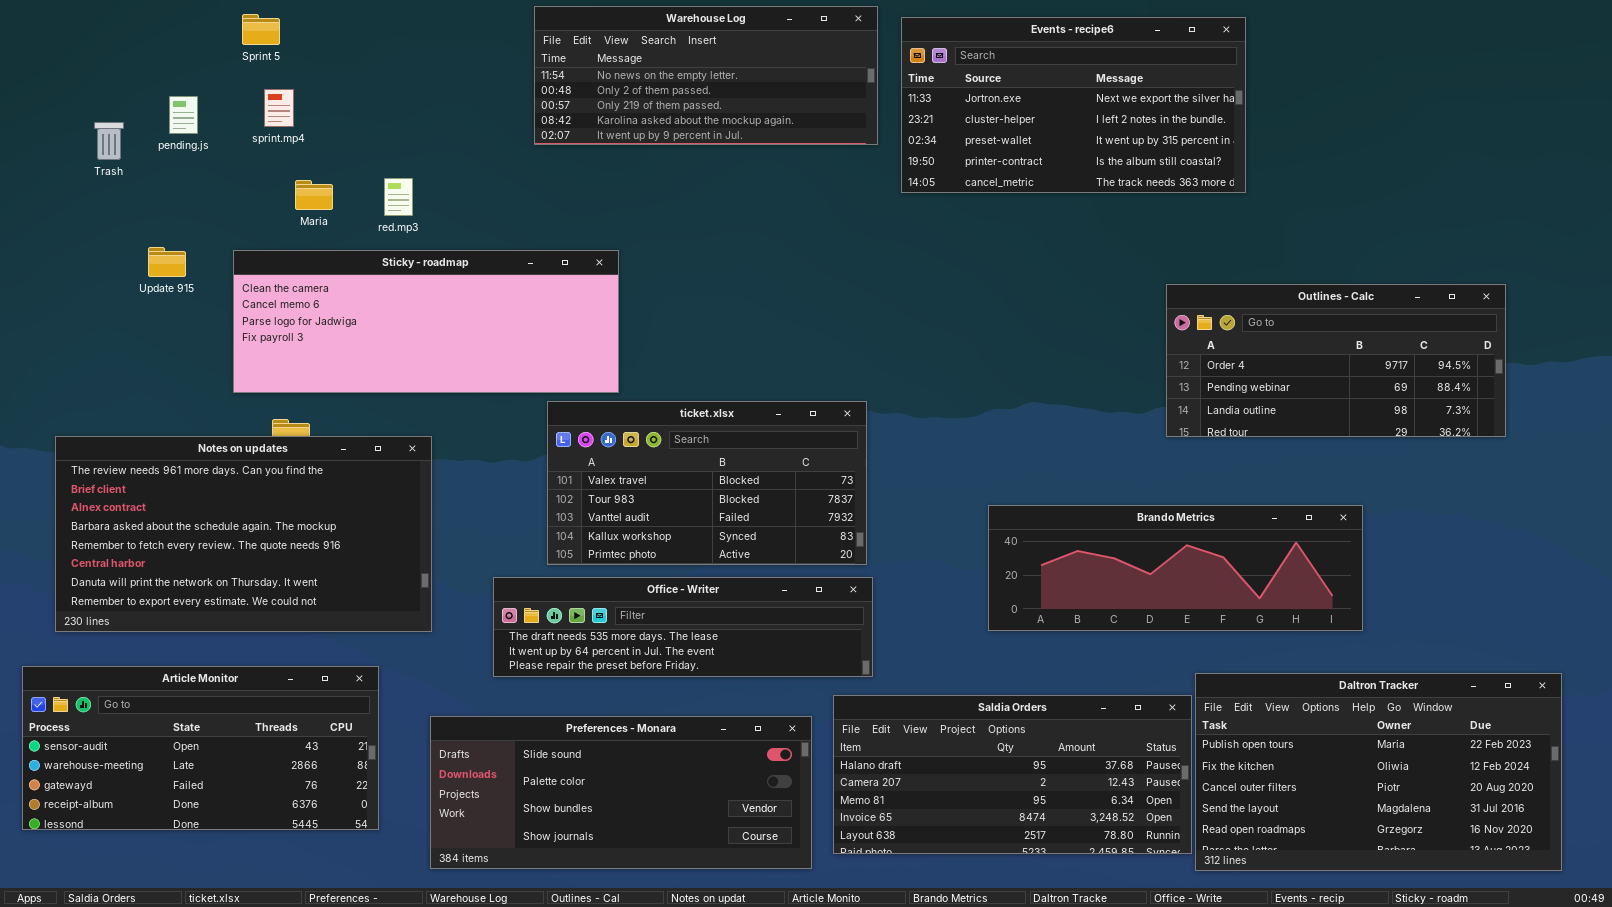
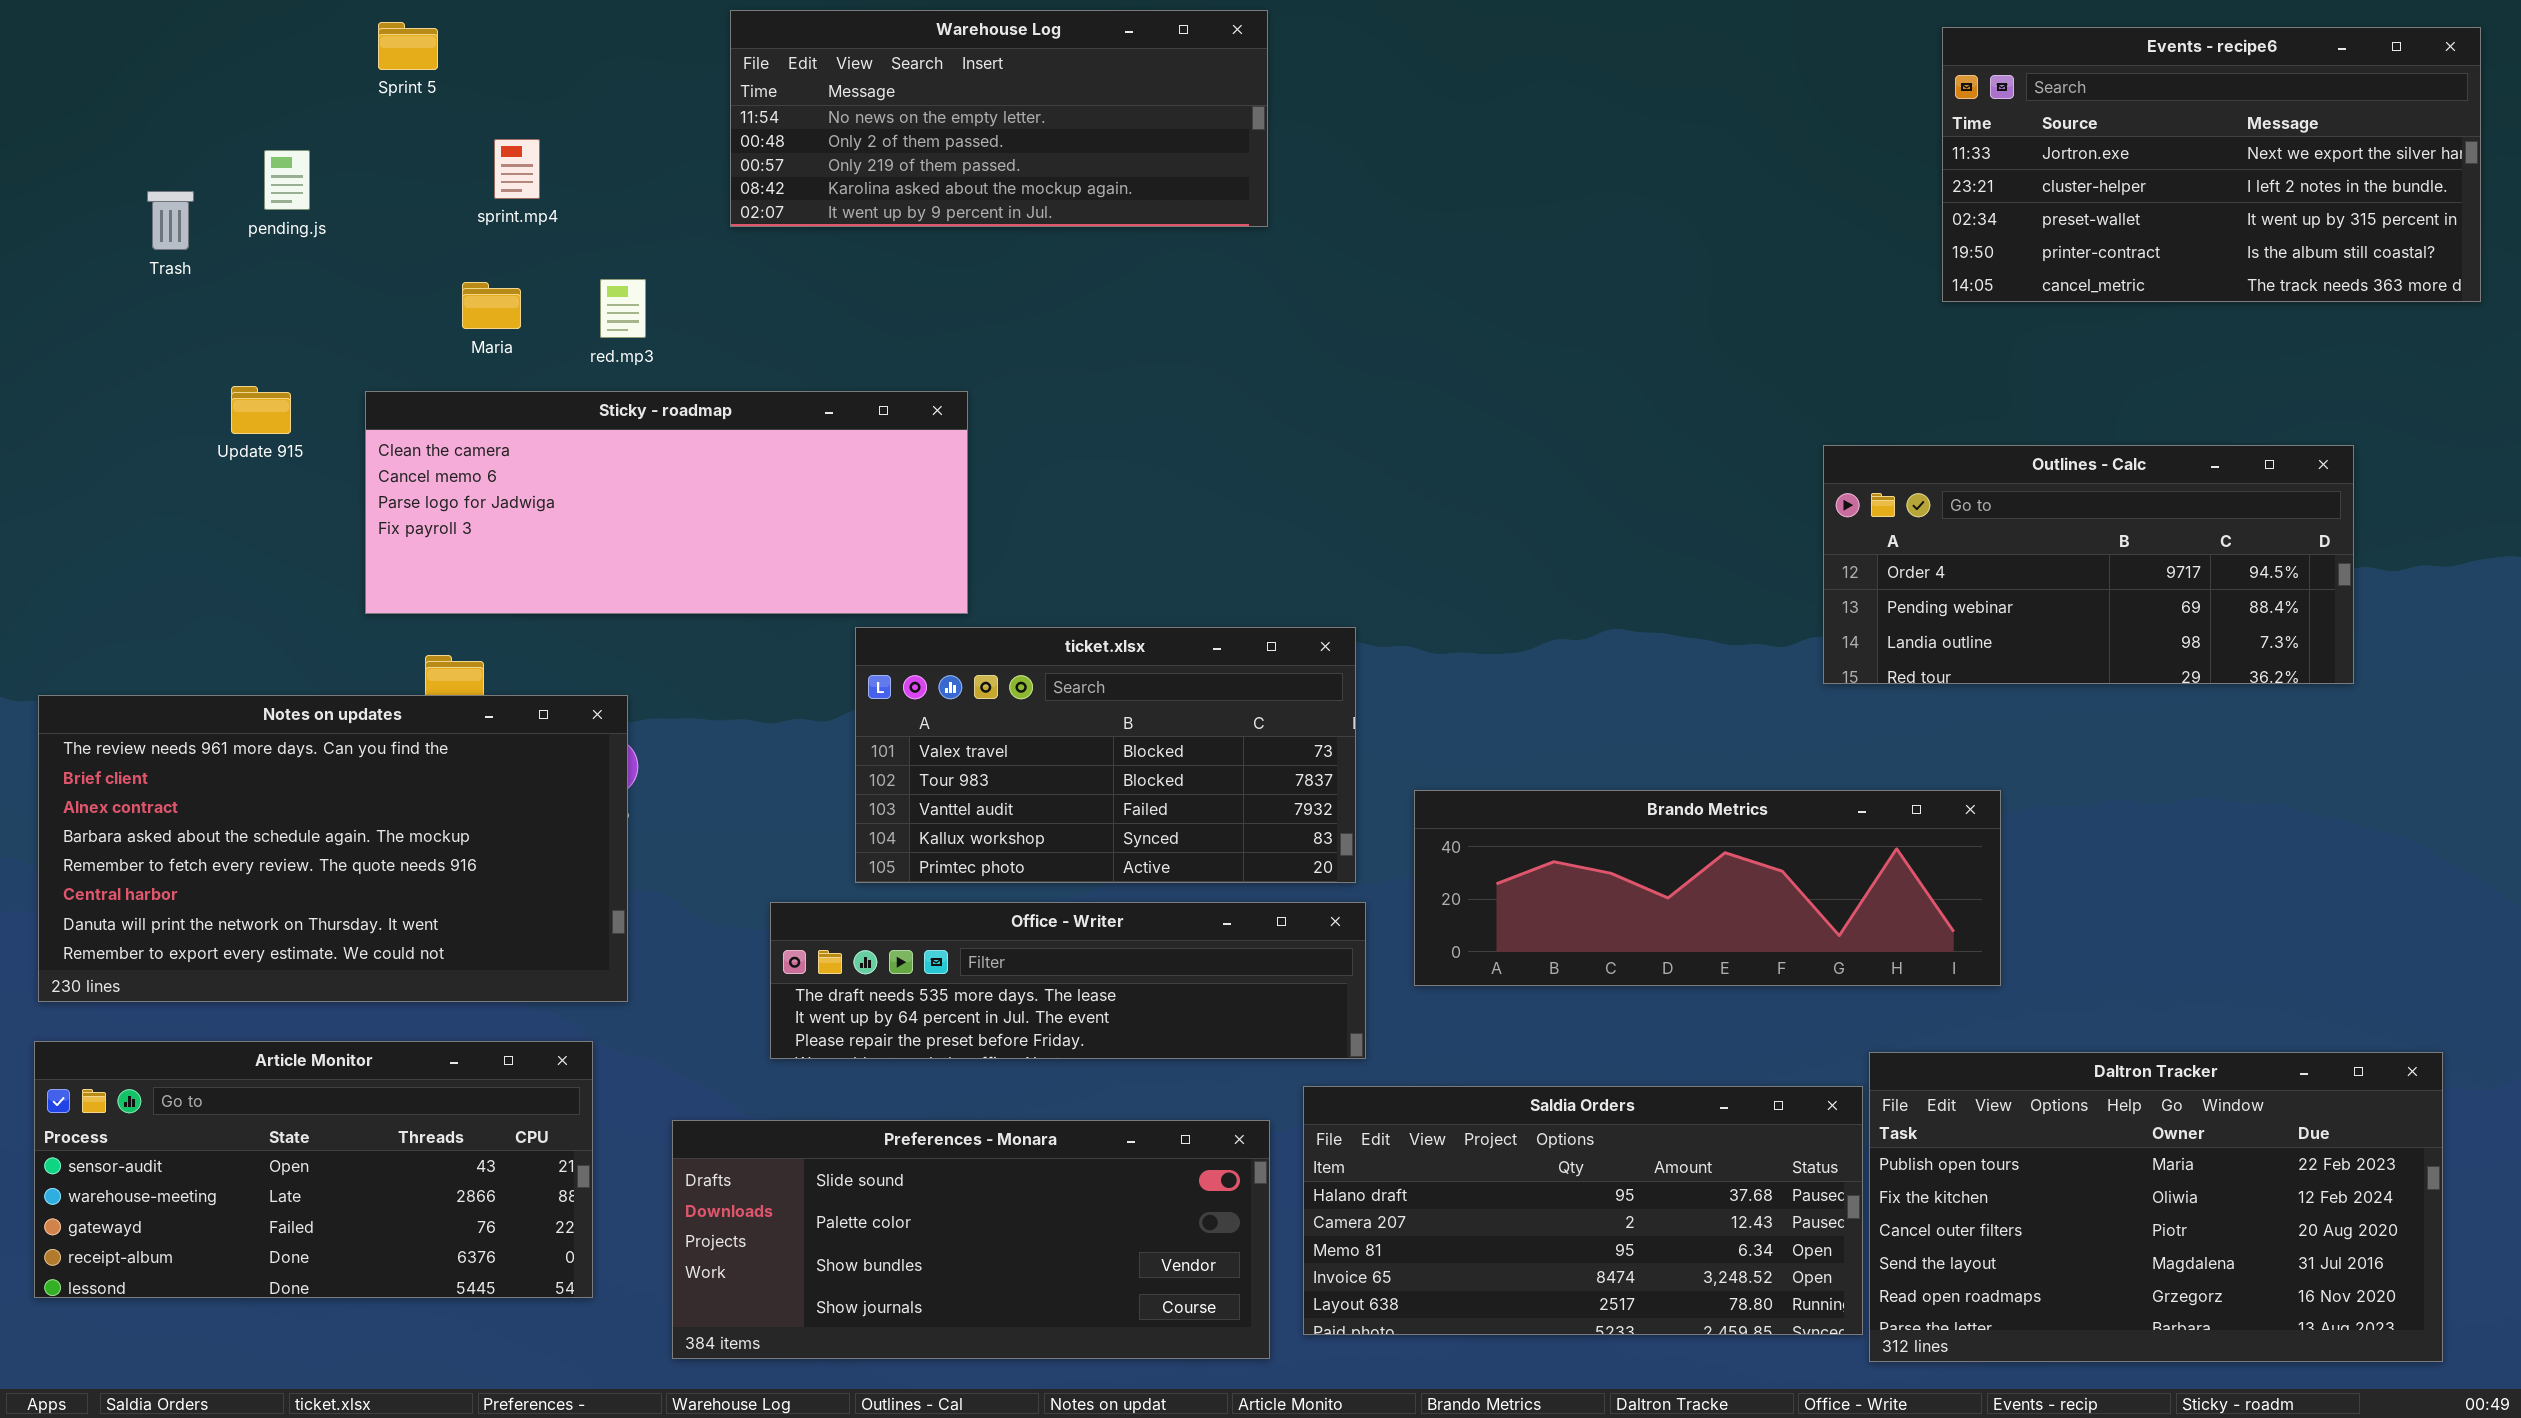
Warehouse Log: [534,6,878,145] -> [730,10,1268,227], moved
Events - recipe6: [901,17,1246,193] -> [1942,27,2481,302], moved
sprint.mp4: [264,89,294,127] -> [494,139,540,199], moved
Notes on updates: [55,436,432,632] -> [38,695,628,1002], moved
Brando Metrics: [988,505,1363,631] -> [1414,790,2001,986], moved

